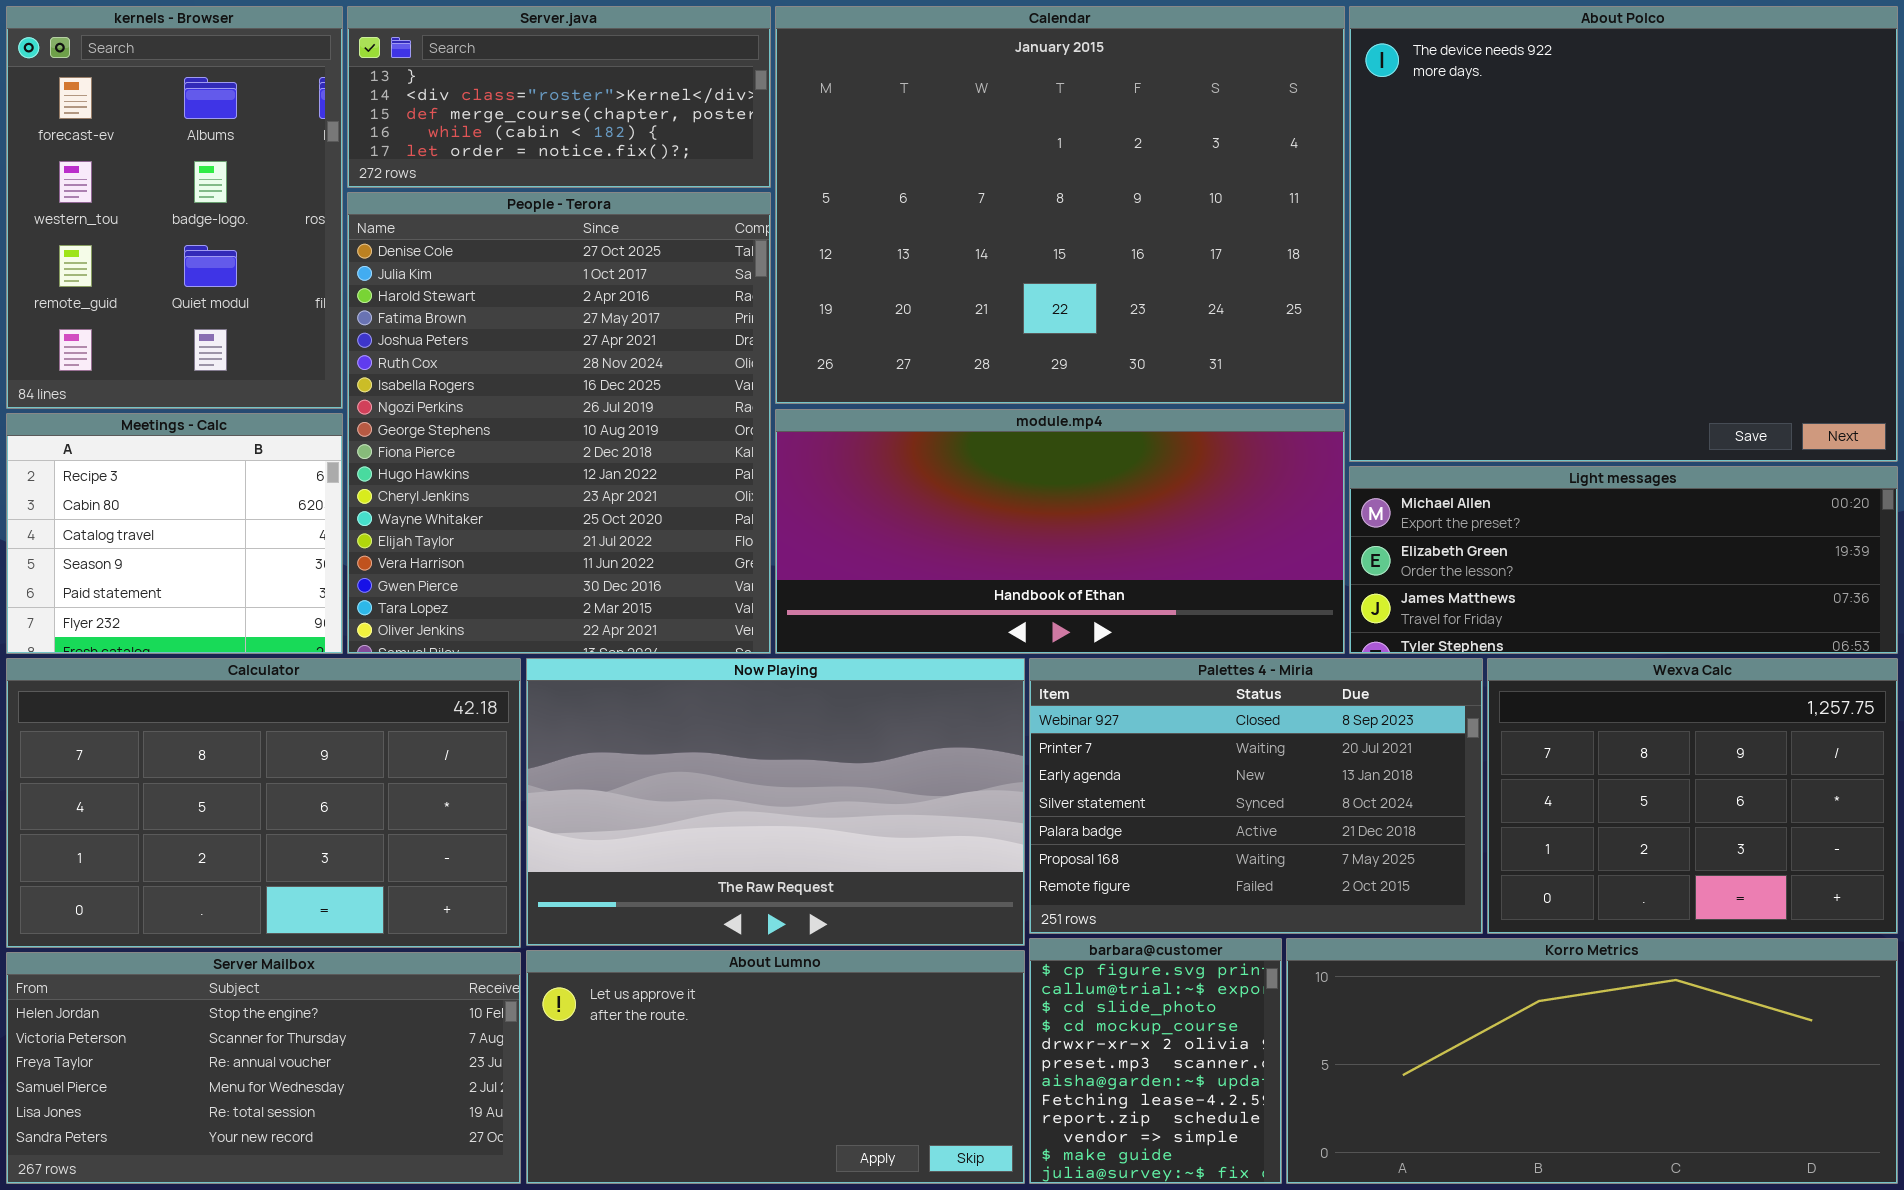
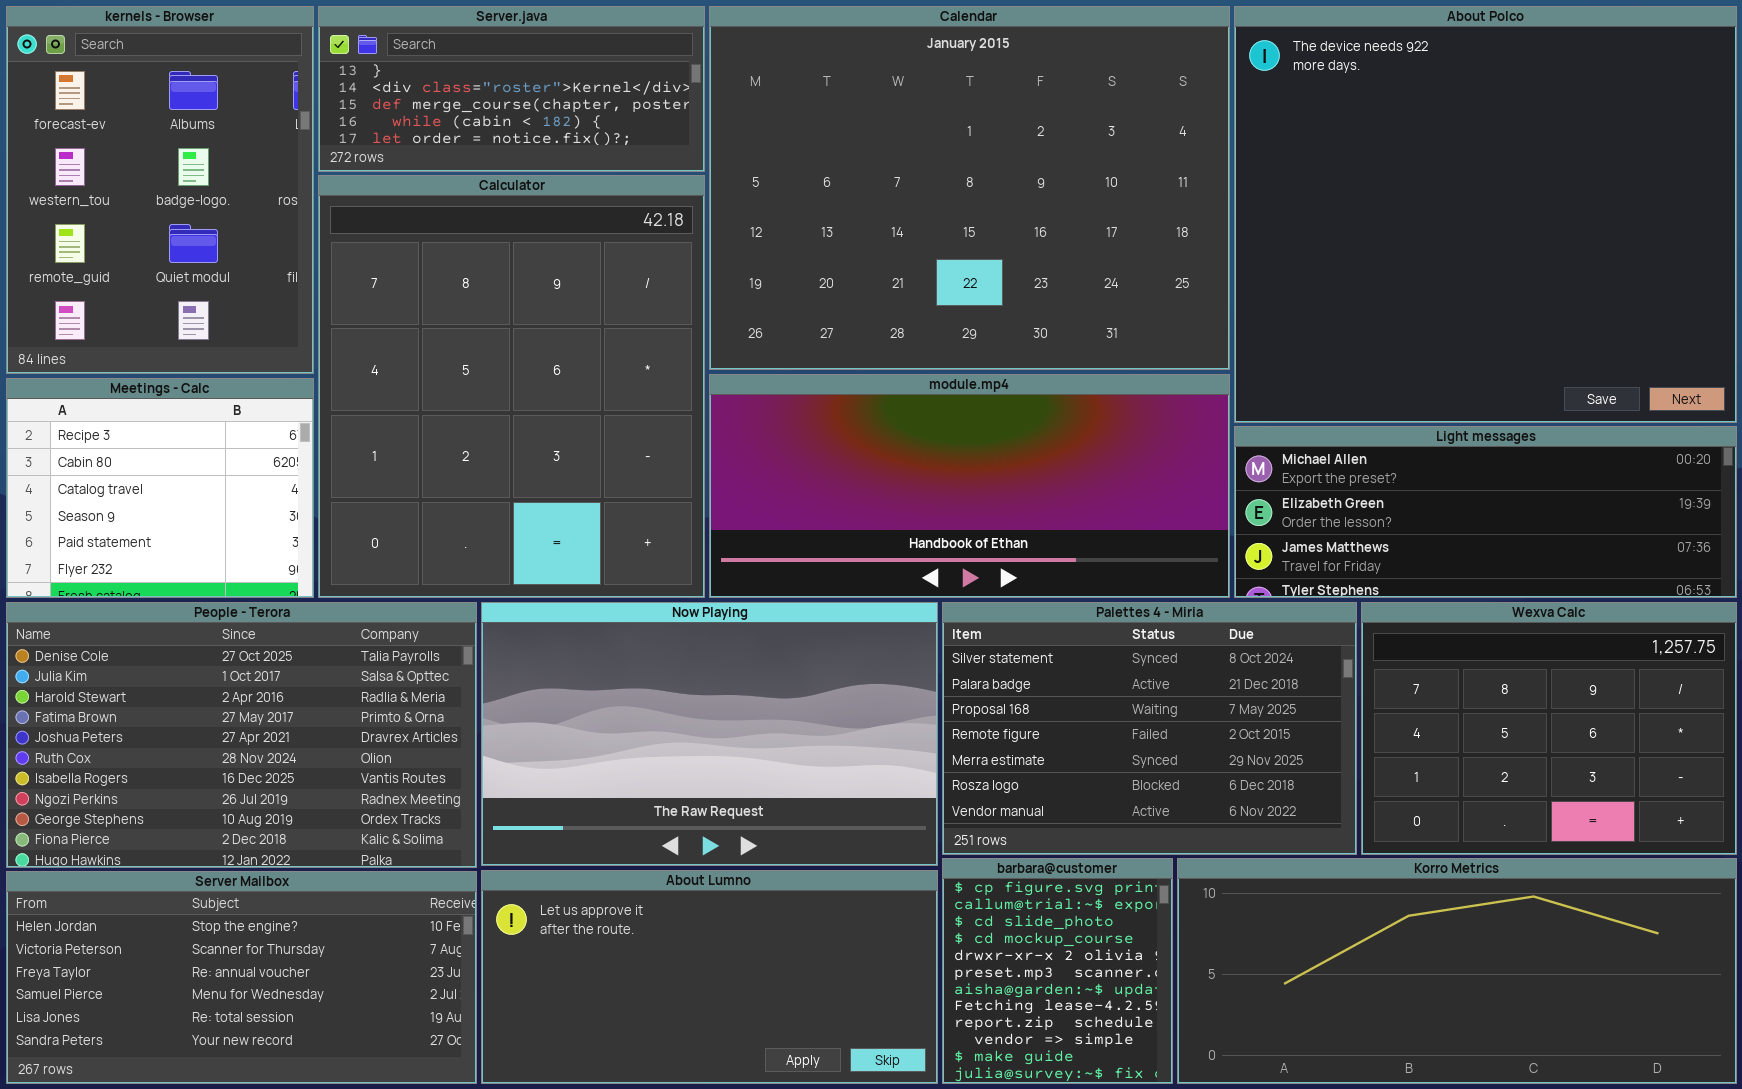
People - Terora: [347,192,771,654] -> [6,602,477,868], moved, resized
Calculator: [6,658,521,948] -> [318,175,705,598], moved, resized
Palettes 4 - Miria: [1029,658,1483,934] -> [942,602,1357,855], scrolled down 3 rows

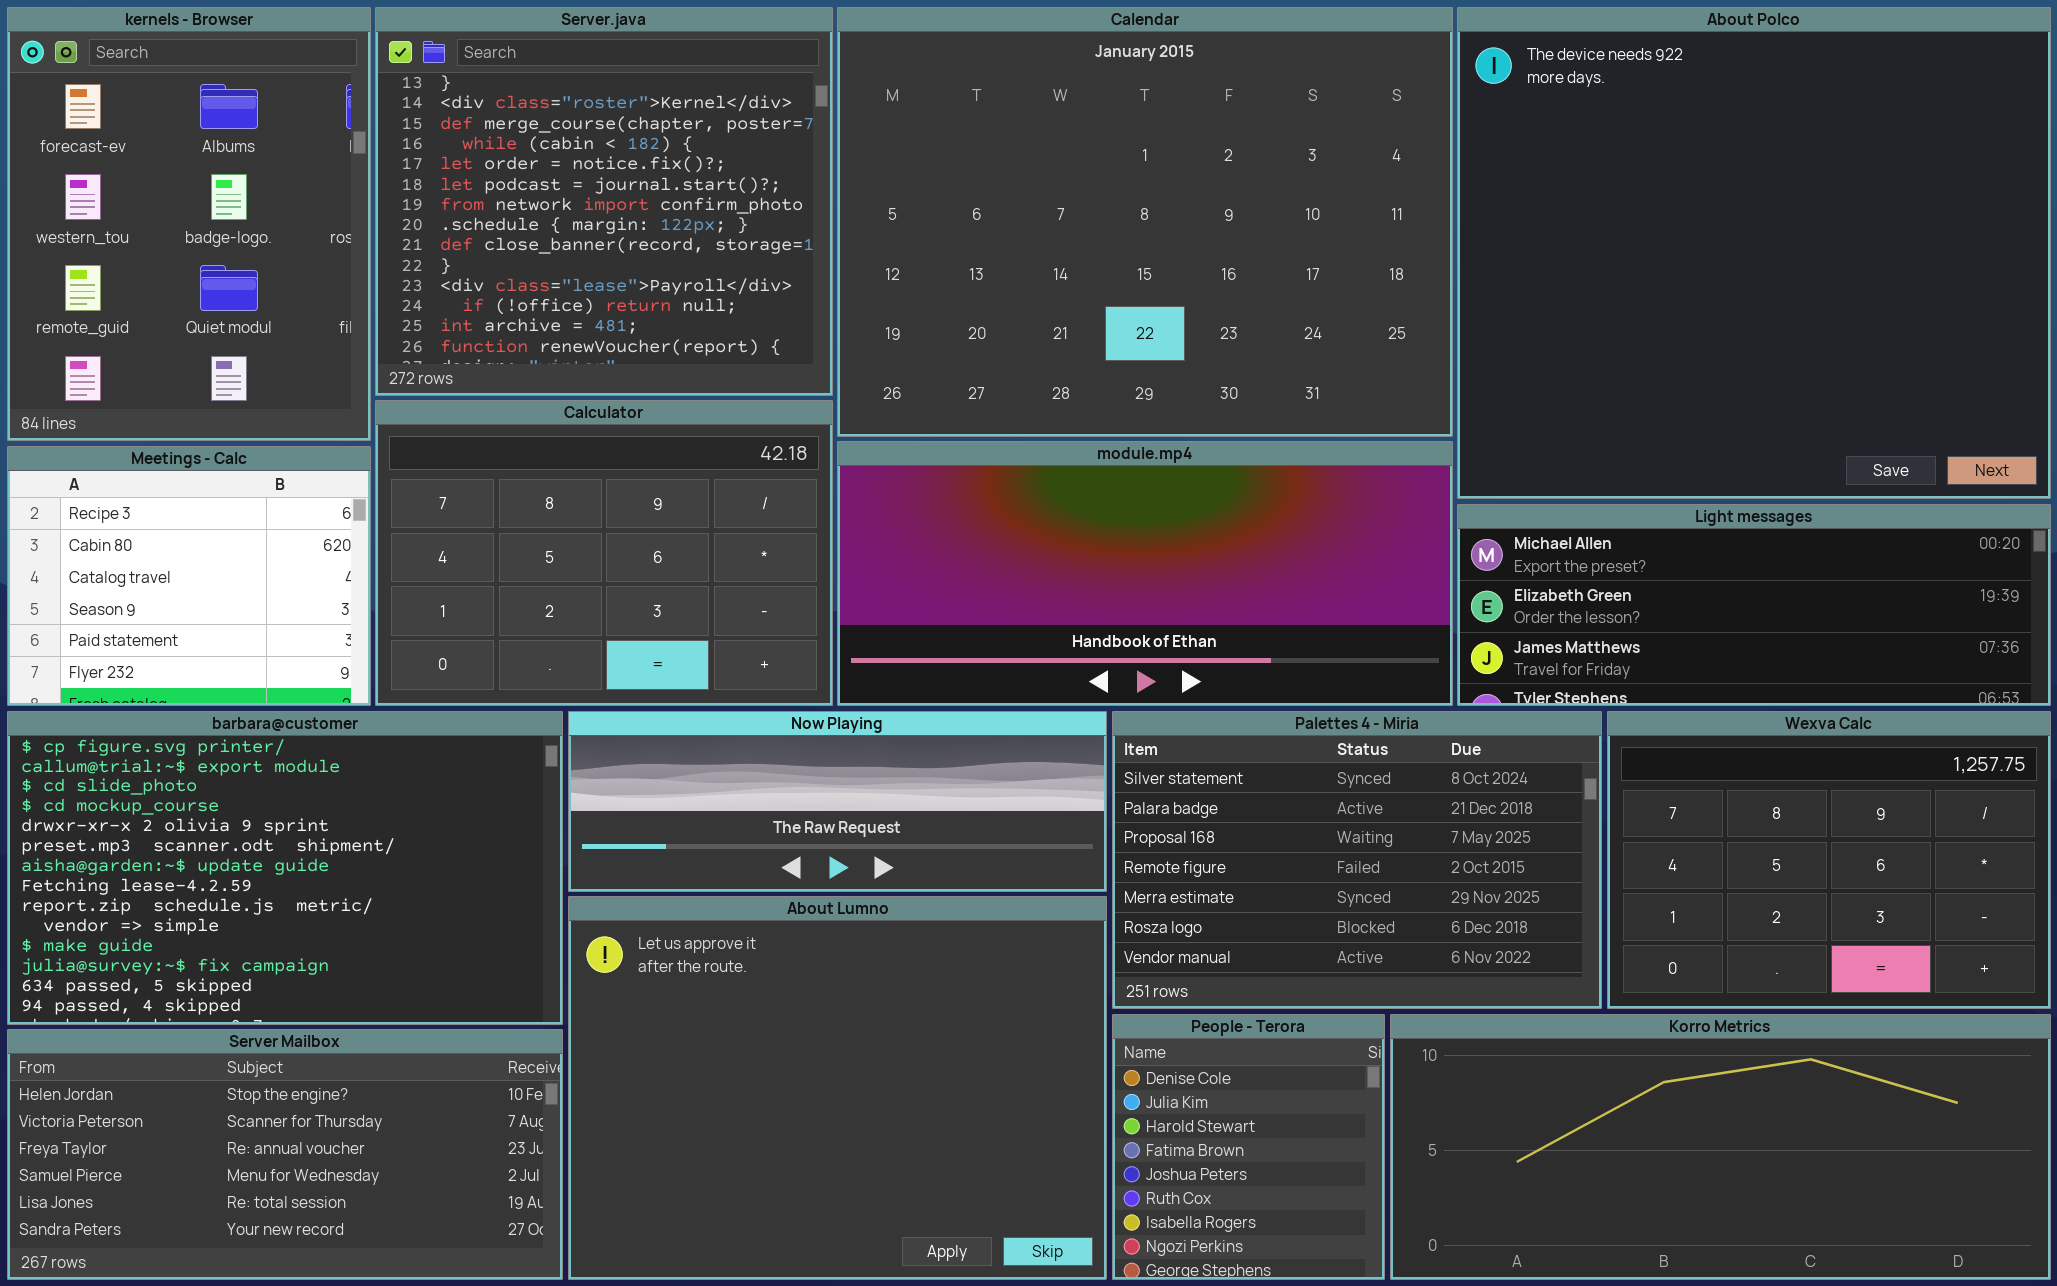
Server.java: [318,6,705,172] -> [375,7,833,396], resized
Calculator: [318,175,705,598] -> [375,400,833,706], resized
People - Terora: [6,602,477,868] -> [1112,1014,1385,1280], moved, resized
Now Playing: [481,602,938,866] -> [568,711,1107,892], resized
barbara@customer: [942,858,1173,1084] -> [7,711,563,1025], moved, resized
About Lumno: [481,870,938,1084] -> [568,896,1107,1280], resized

